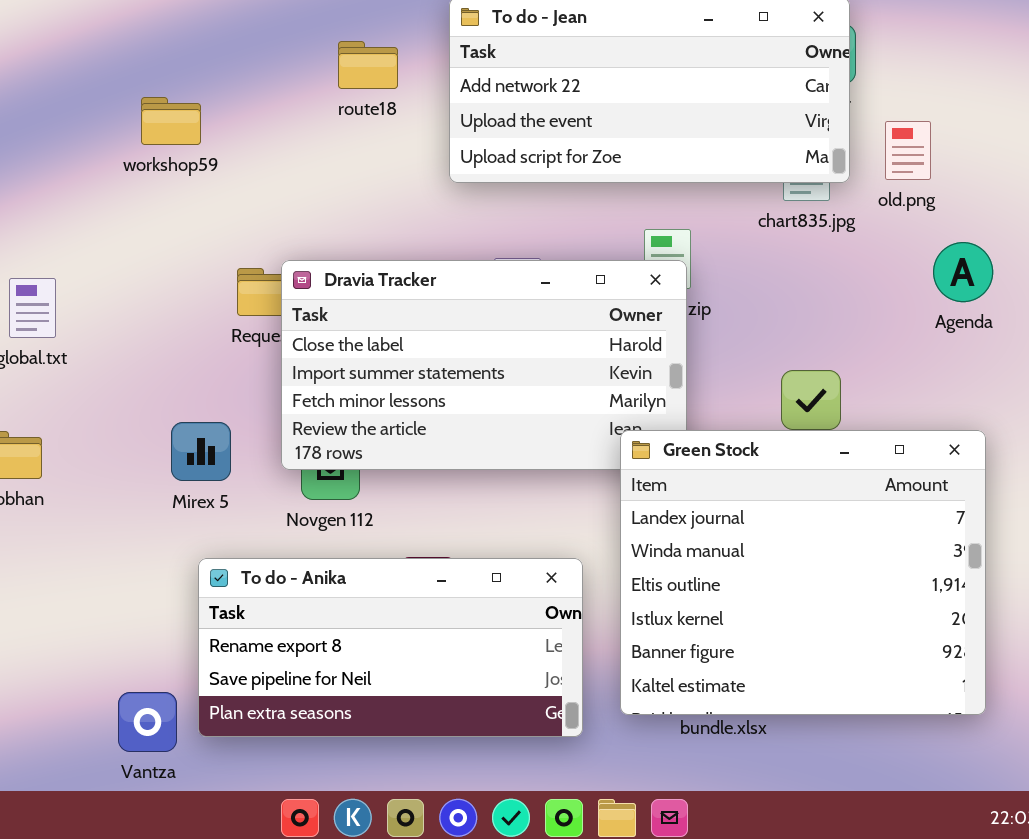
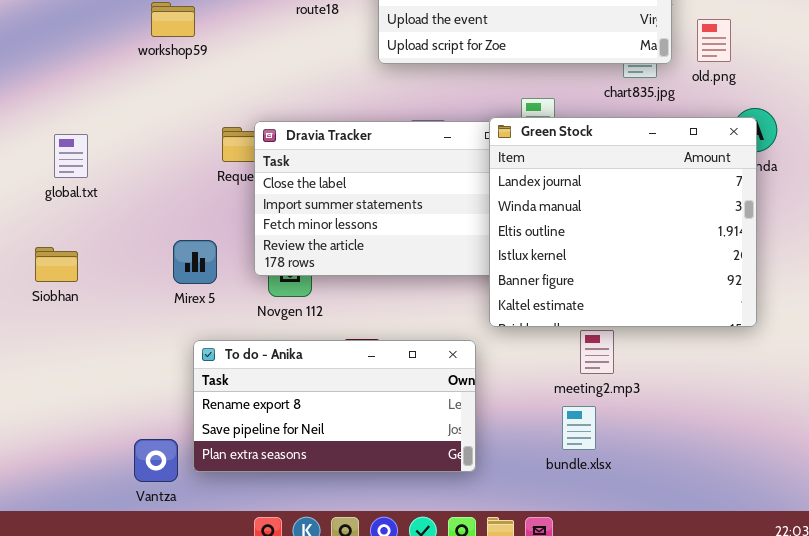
Green Stock: [620,430,986,715] -> [489,117,757,327], moved

